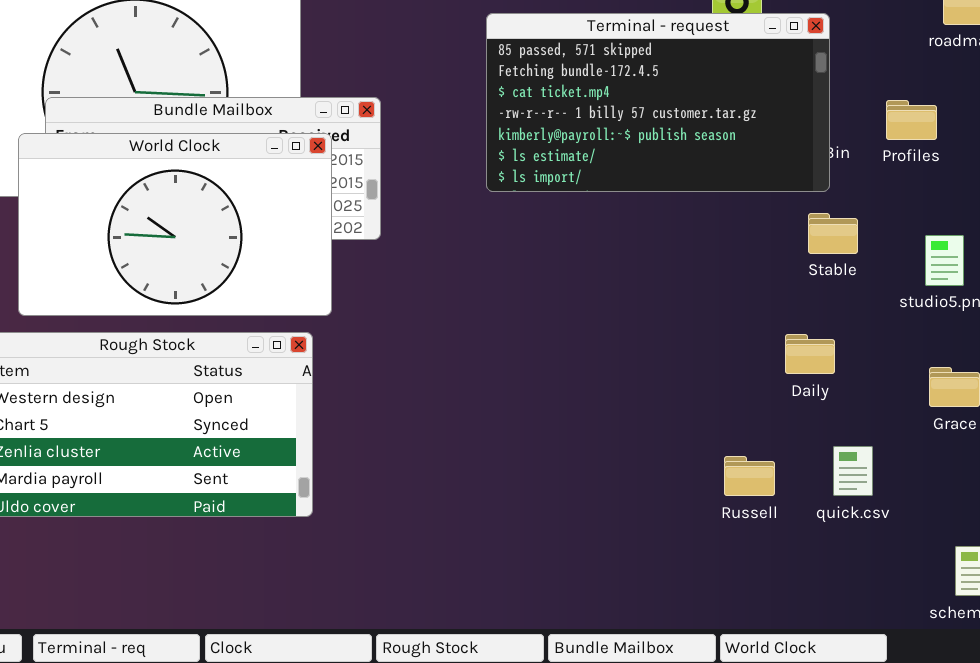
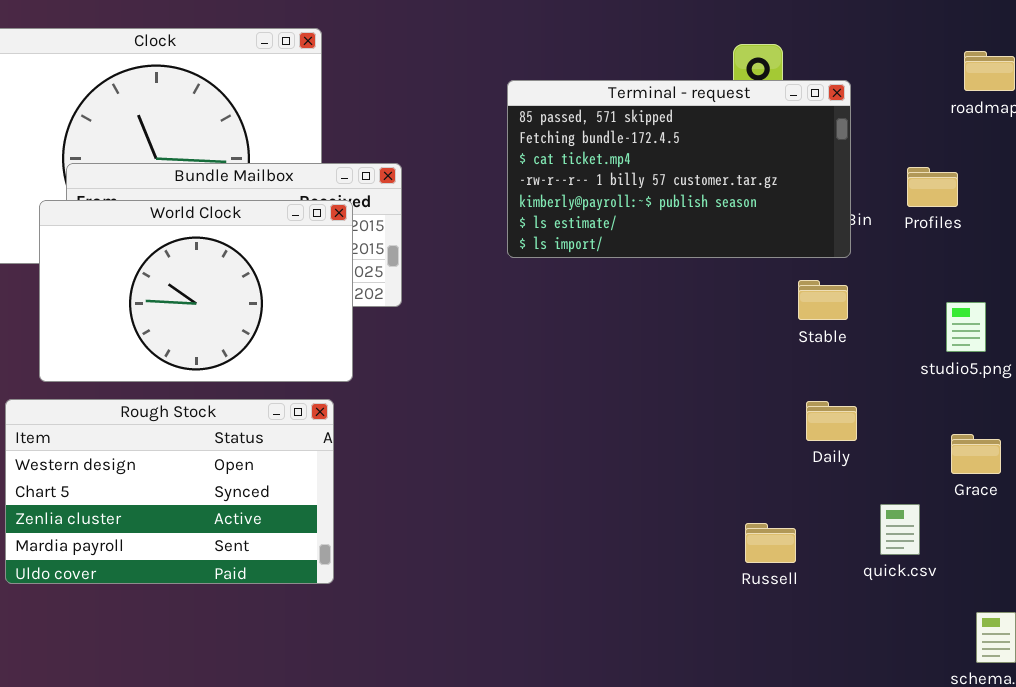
Stable: [808,213,858,254] -> [798,280,848,320], moved
quick.csv: [833,446,873,496] -> [880,504,920,555], moved

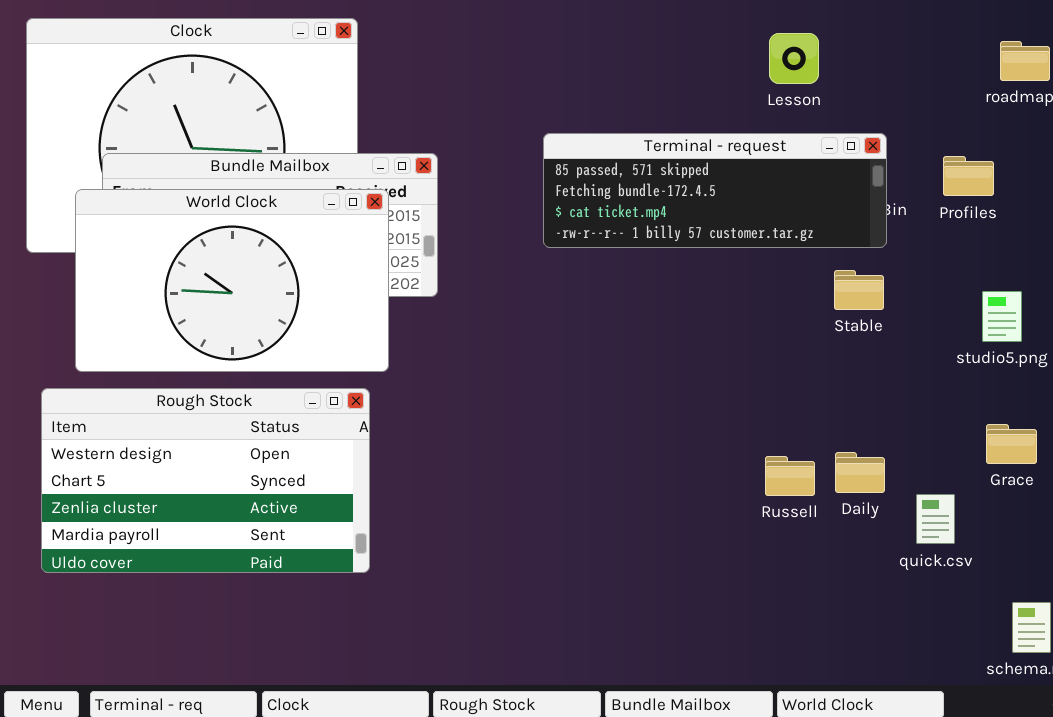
Terminal - request: [507,80,851,258] -> [543,133,887,248], resized
Daily: [806,401,857,441] -> [835,452,885,493], moved
Russell: [745,523,796,563] -> [765,456,815,496], moved

